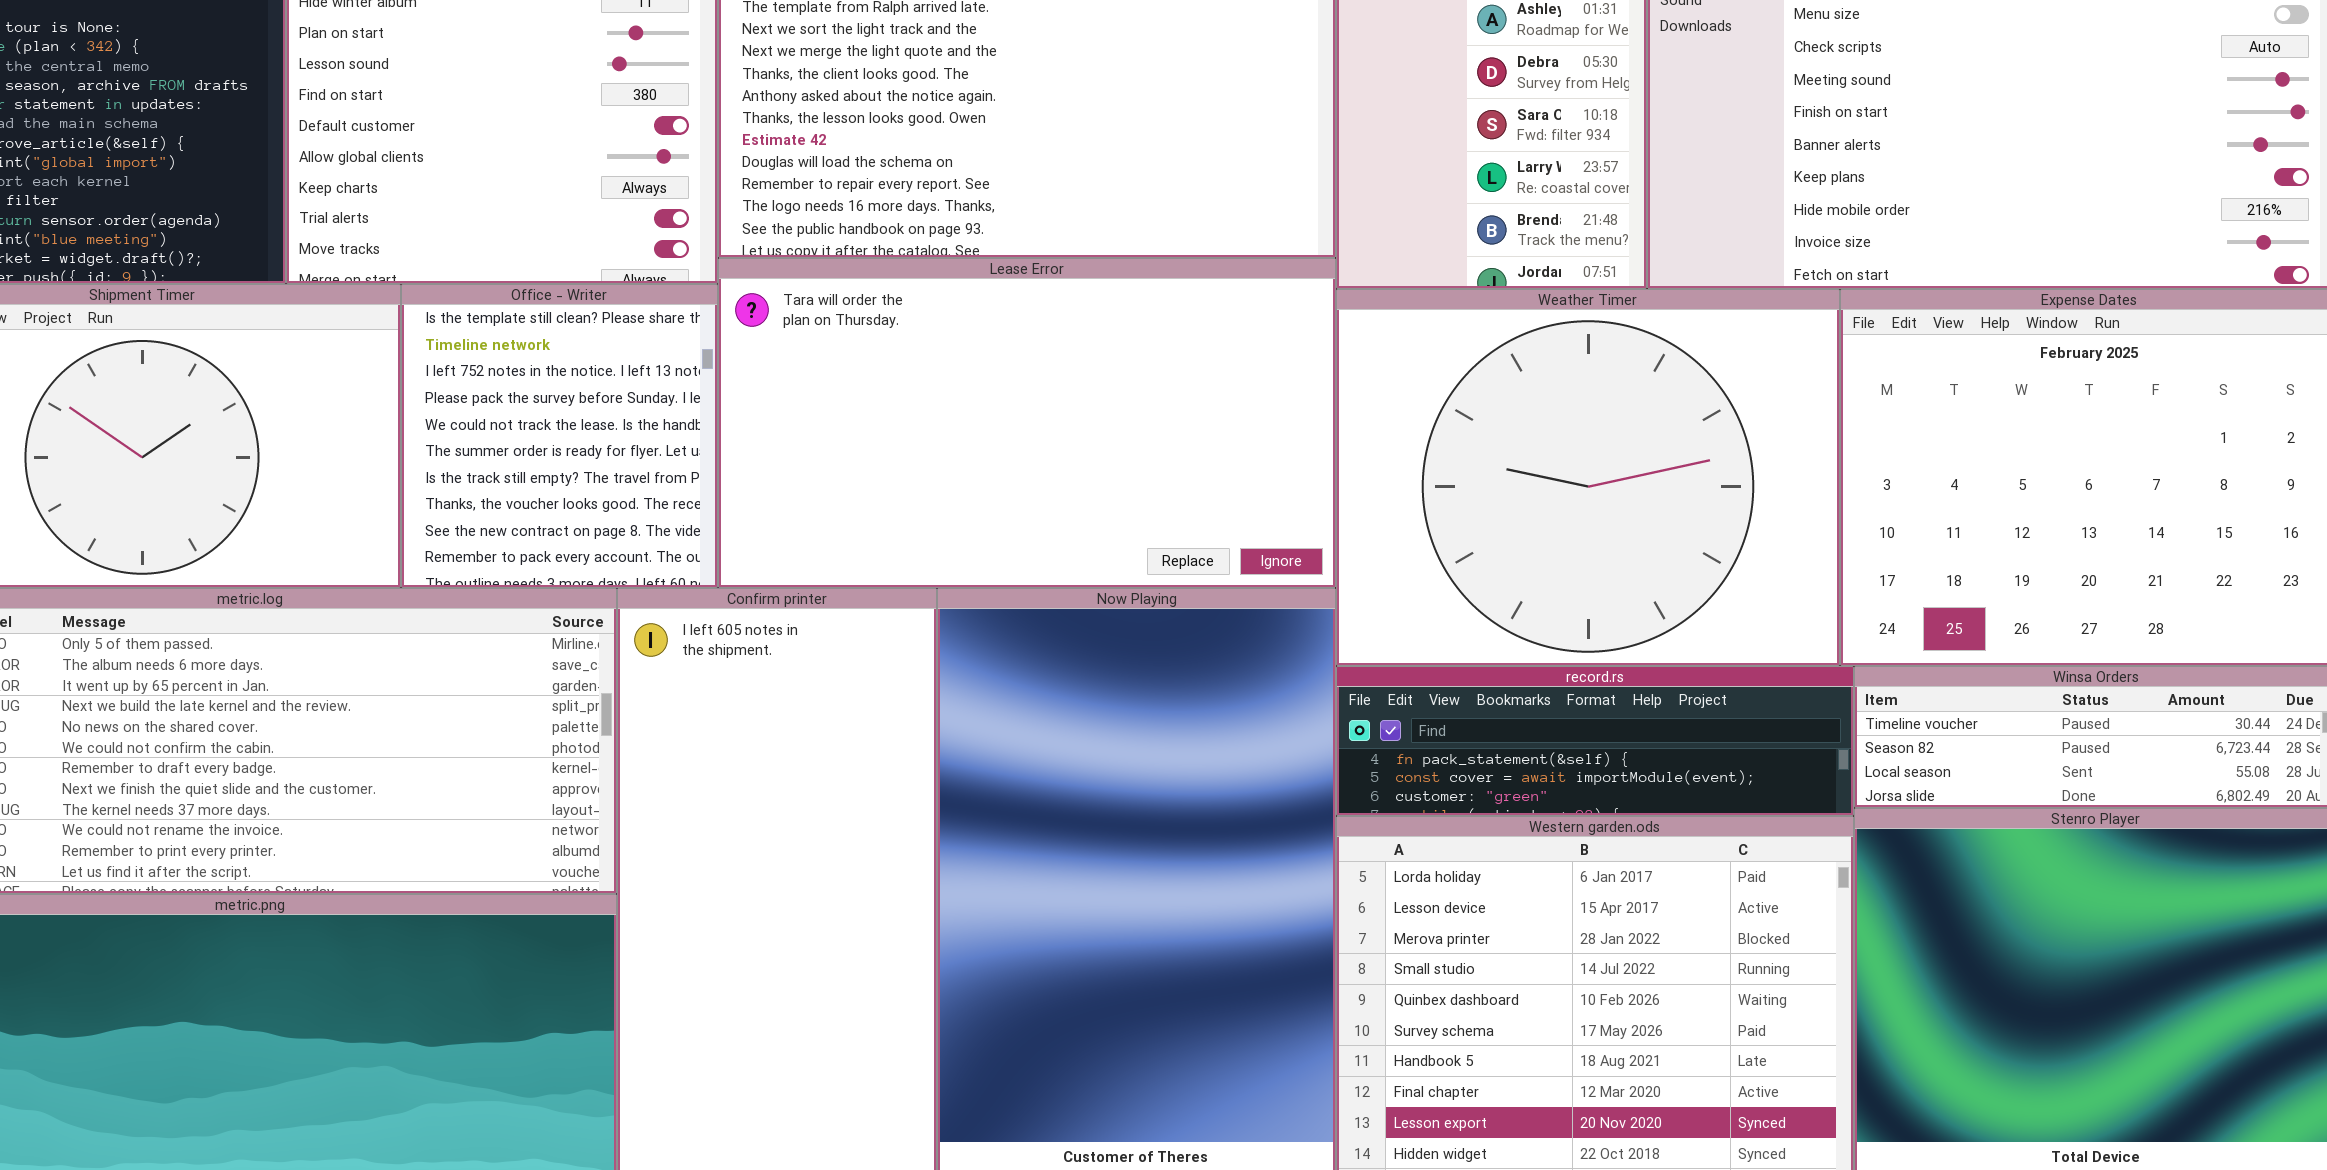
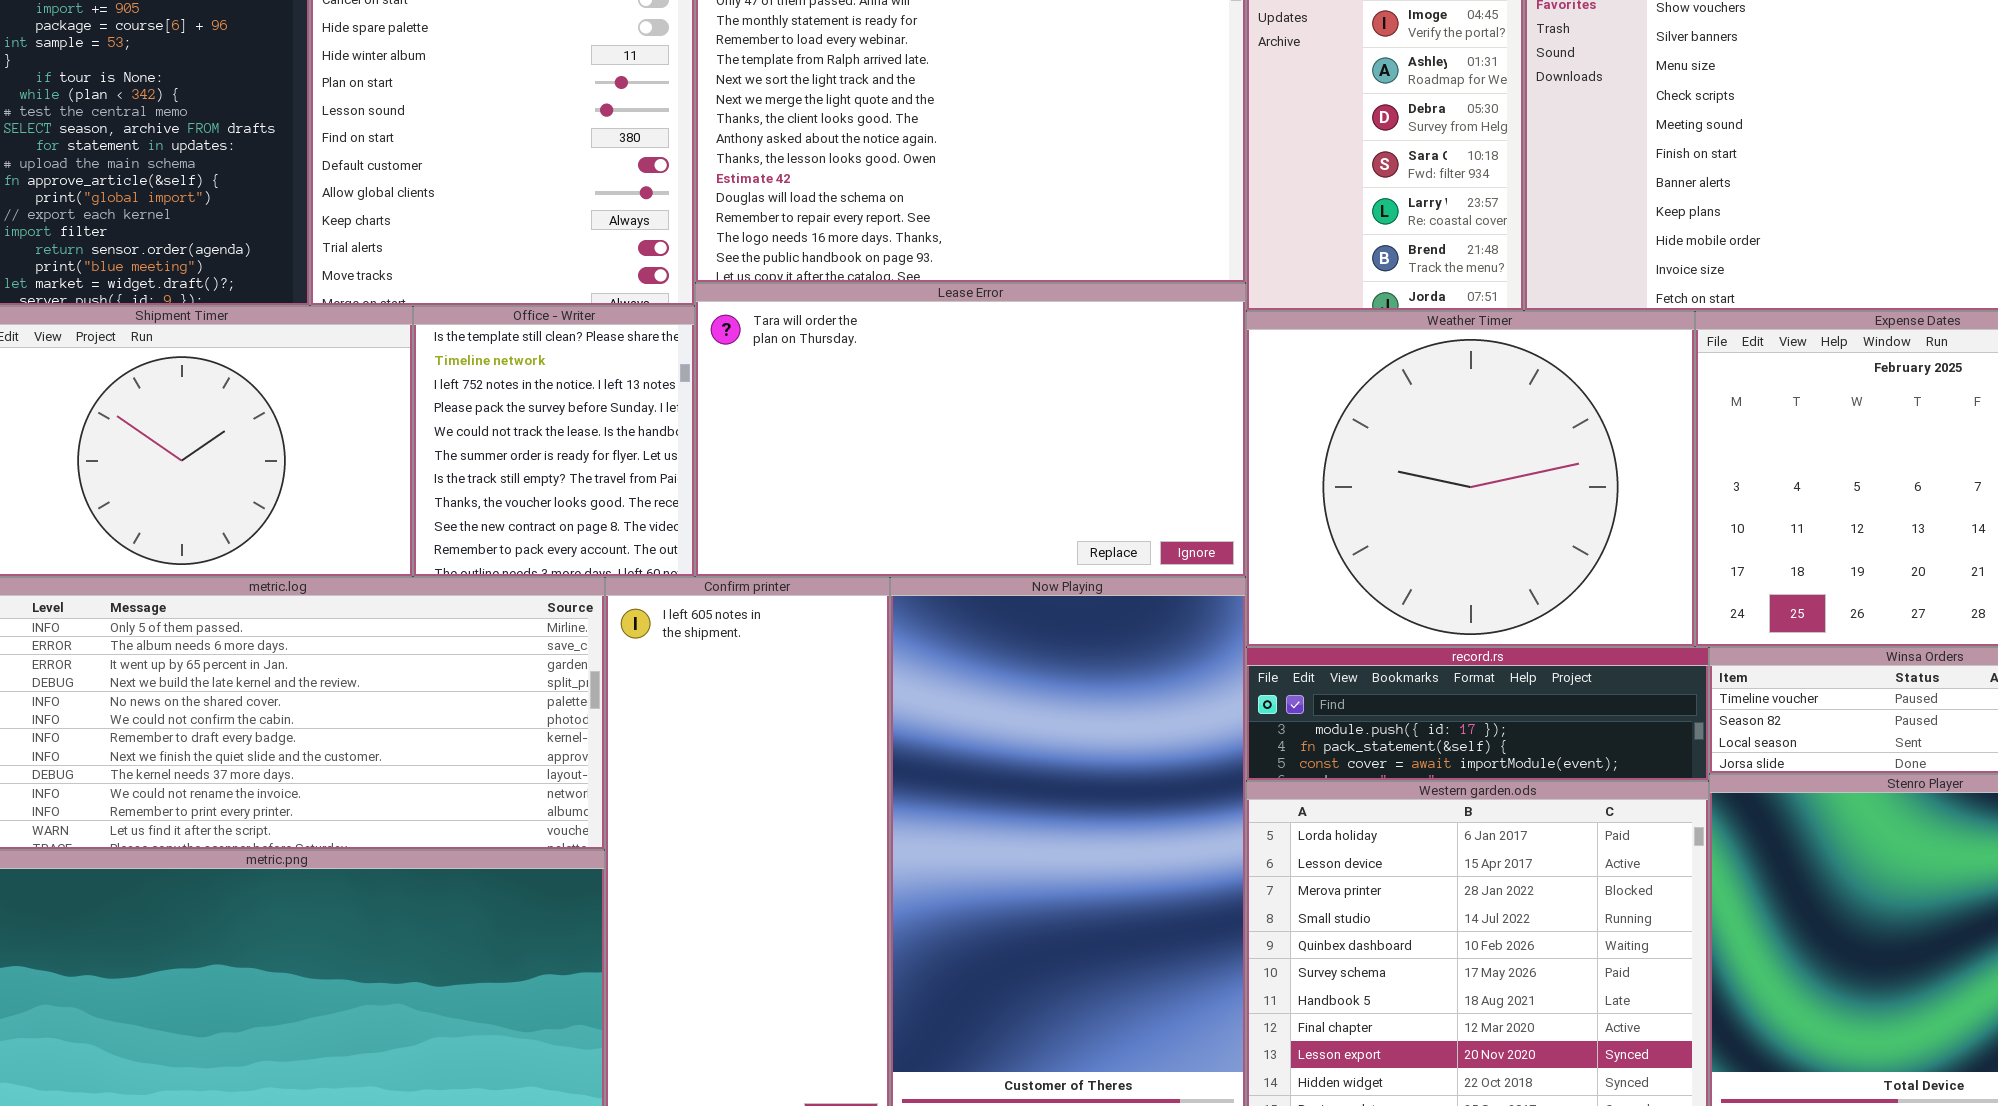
record.rs: [1336,666,1854,816] -> [1246,647,1709,781], scrolled up 1 row

